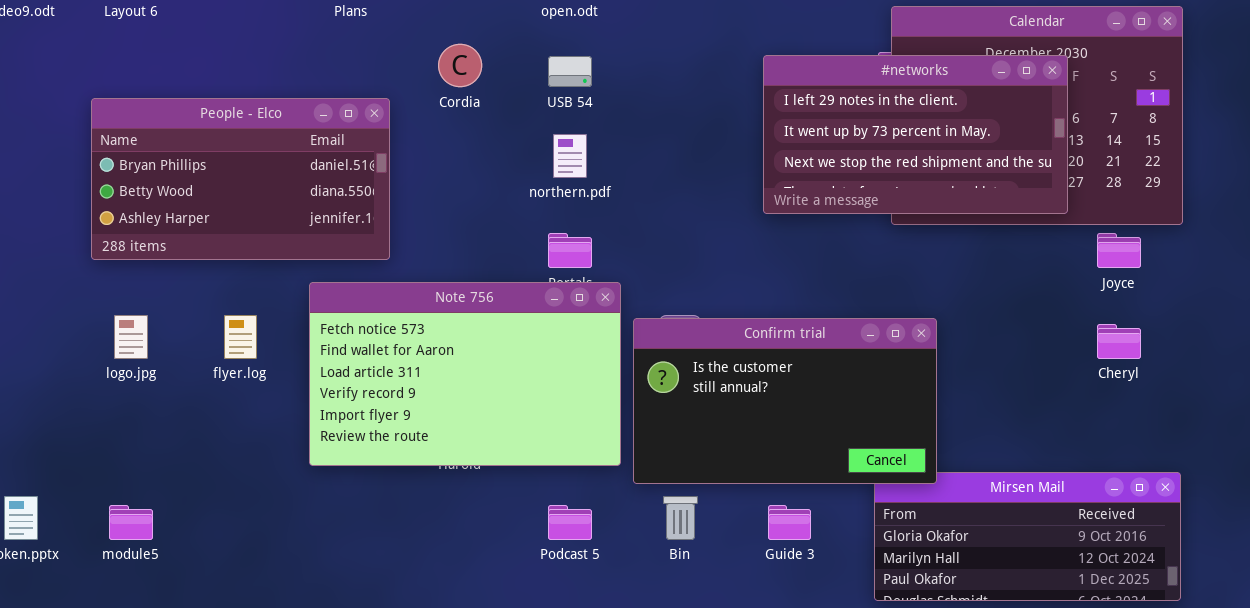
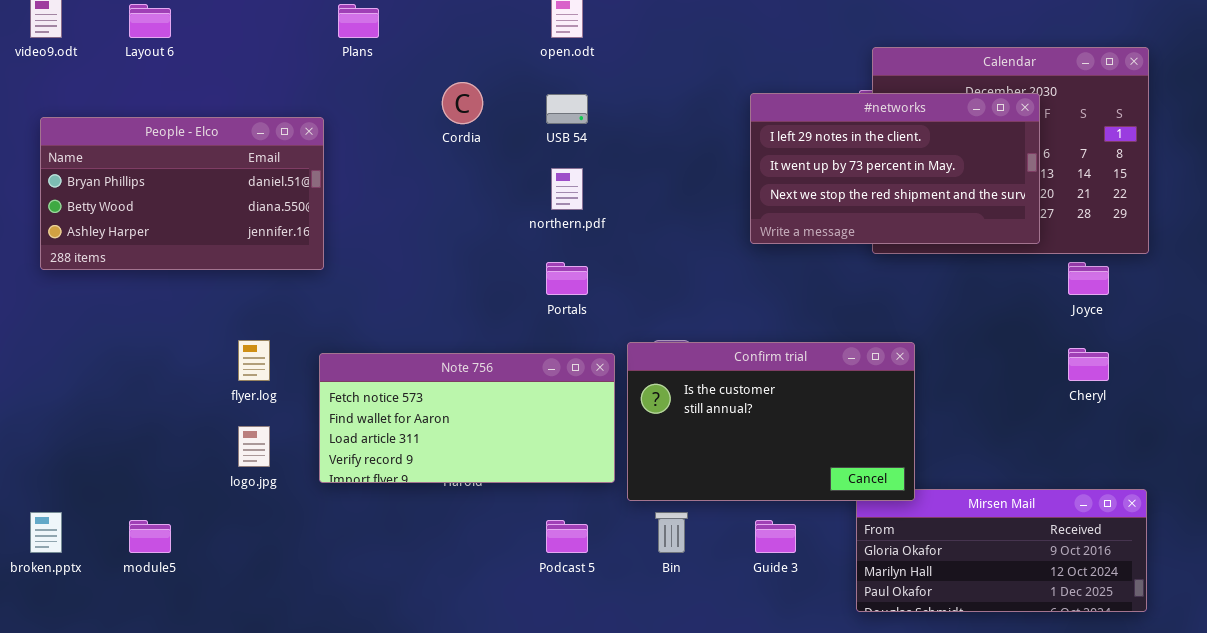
People - Elco: [91,98,390,260] -> [40,117,324,270], moved
Note 756: [309,282,621,466] -> [319,353,615,483], resized
logo.jpg: [114,315,148,359] -> [238,426,270,467], moved

